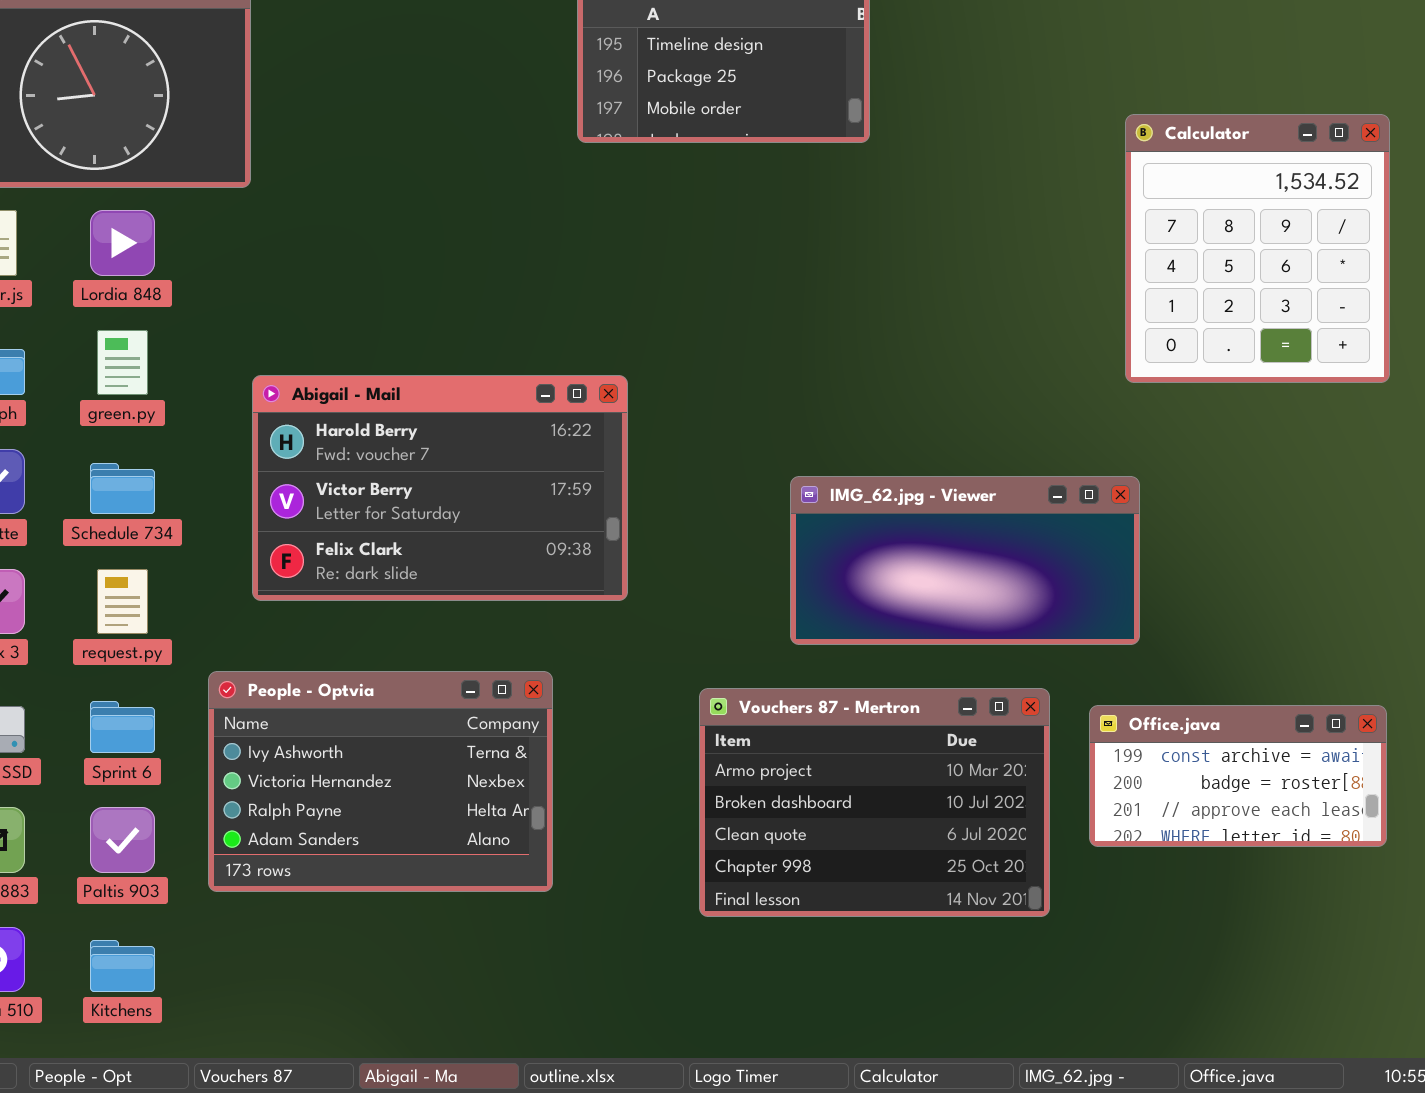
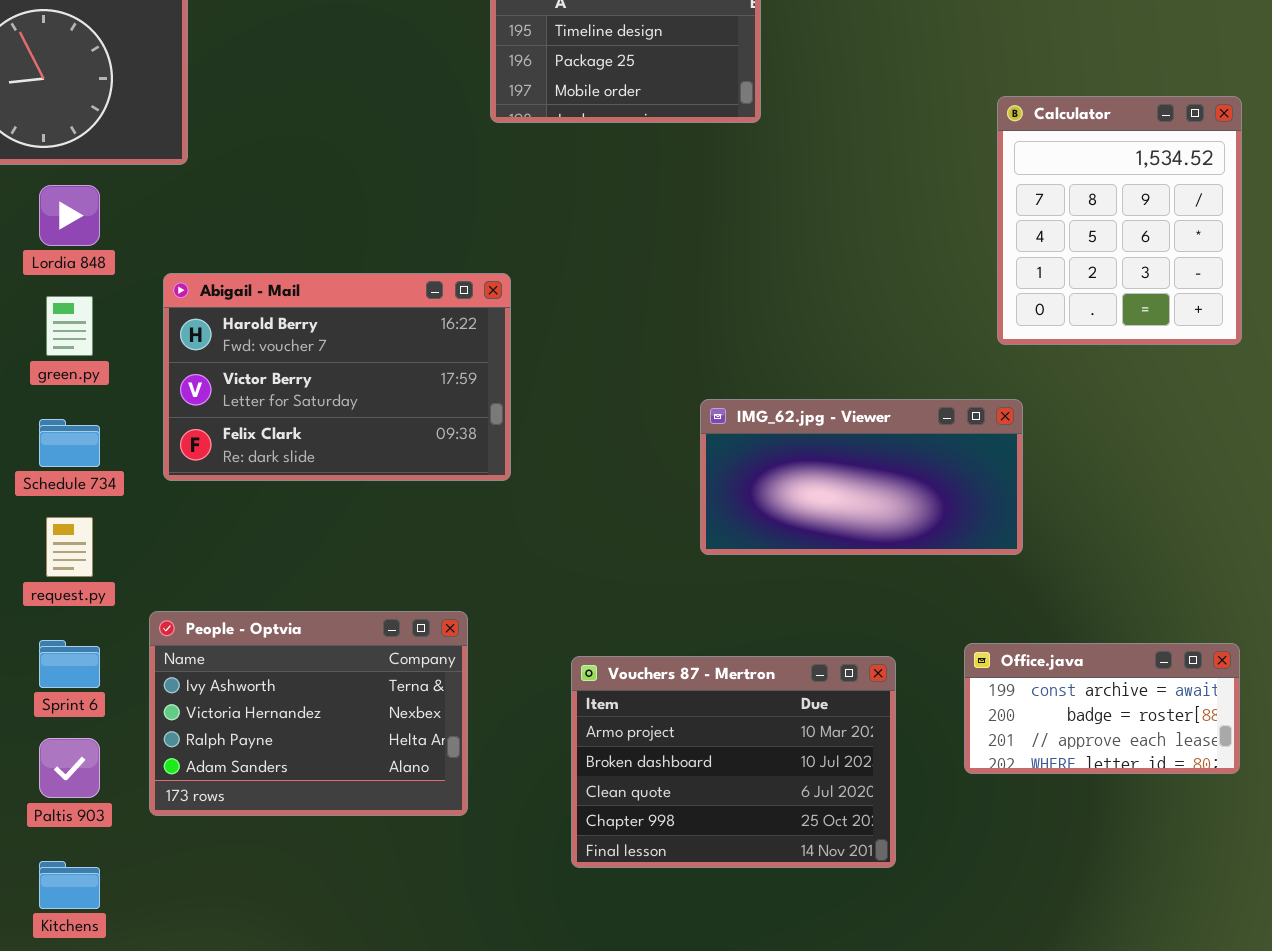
Abigail - Mail: [252,375,628,601] -> [163,273,511,481], moved
IMG_62.jpg - Viewer: [790,476,1140,645] -> [700,399,1023,555], moved
Vouchers 87 - Mertron: [699,688,1050,917] -> [571,656,896,868], moved

